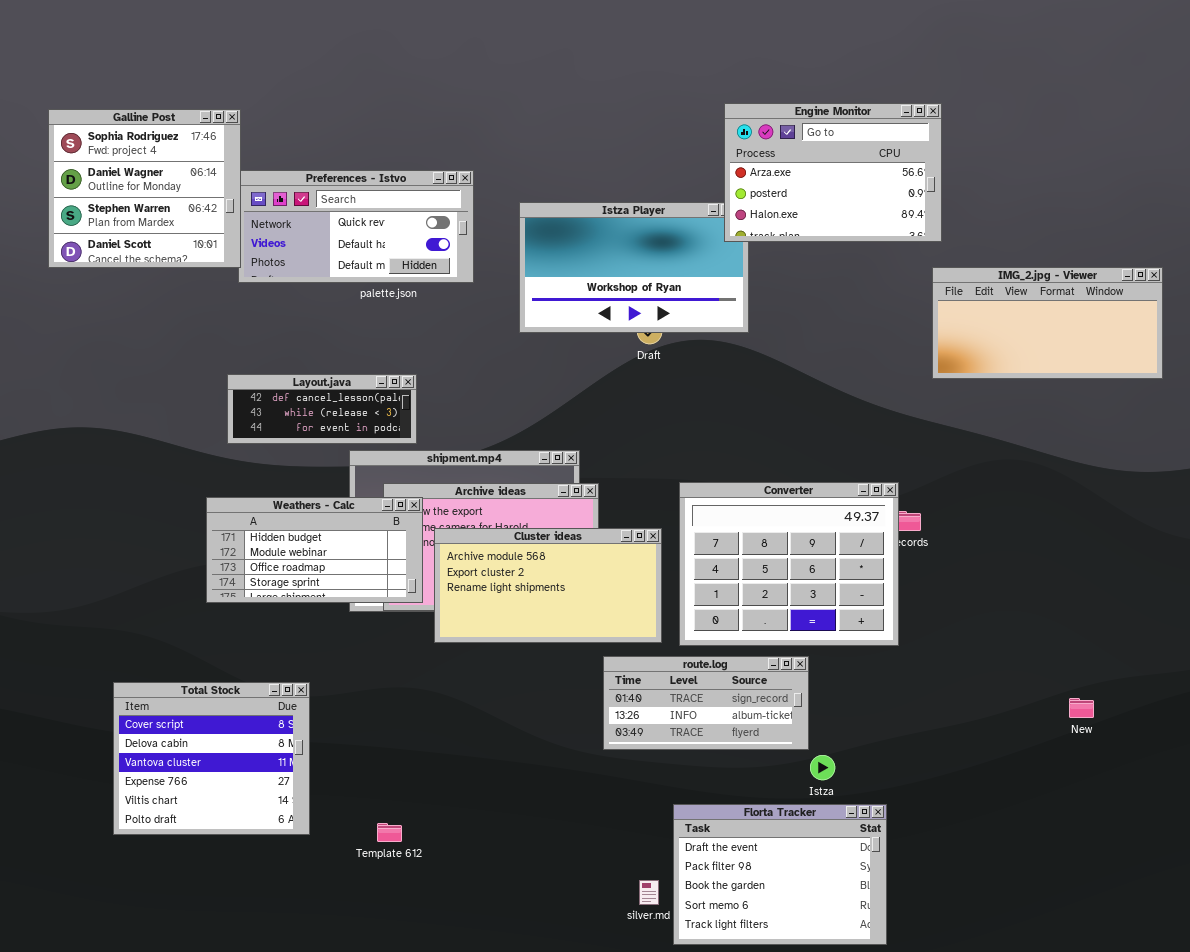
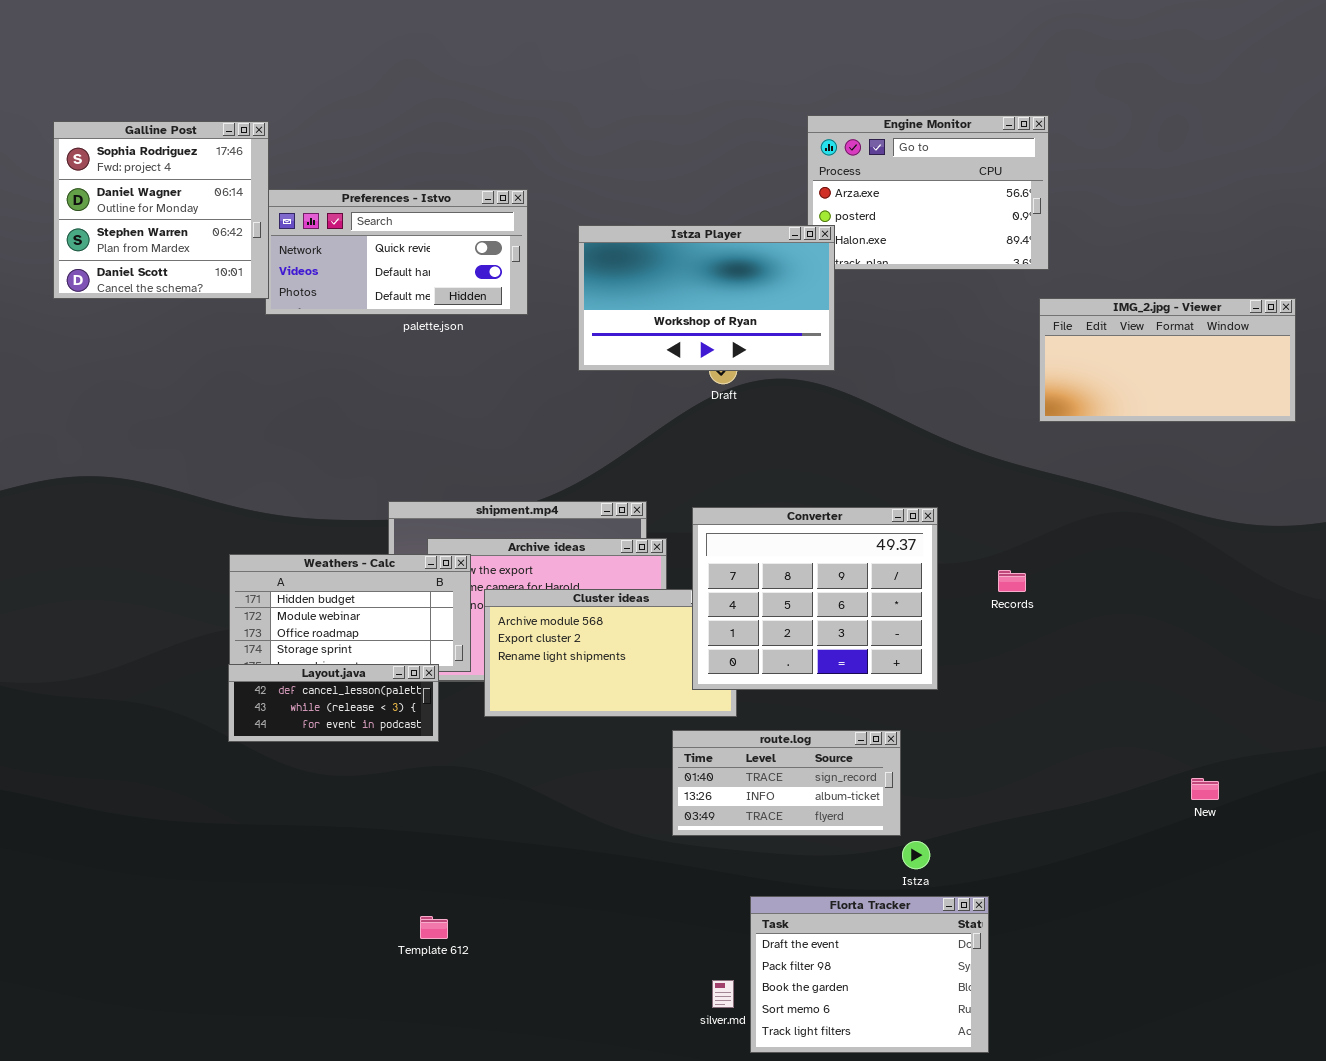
Istza Player: [519,202,749,333] -> [578,225,835,371], raised
Layout.java: [227,374,417,444] -> [228,664,439,742], moved
Converter: [679,482,899,646] -> [692,507,938,690], moved
Total Stock: [113,682,310,835] -> none, closed

